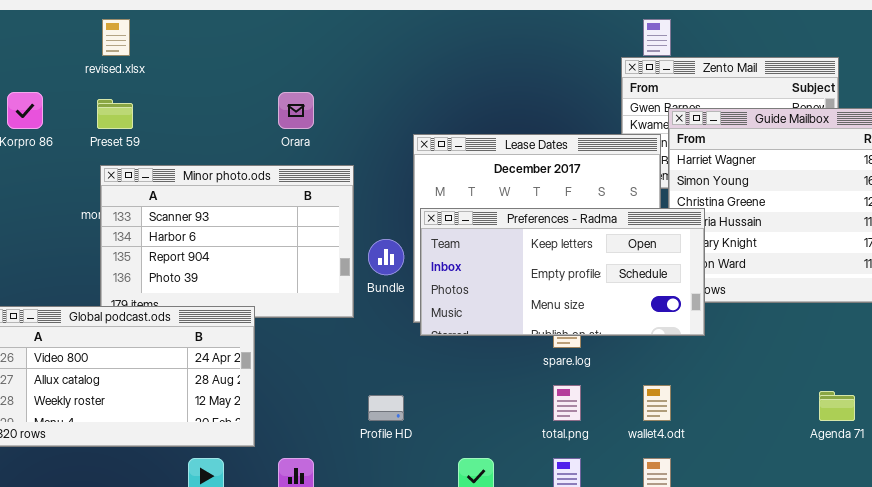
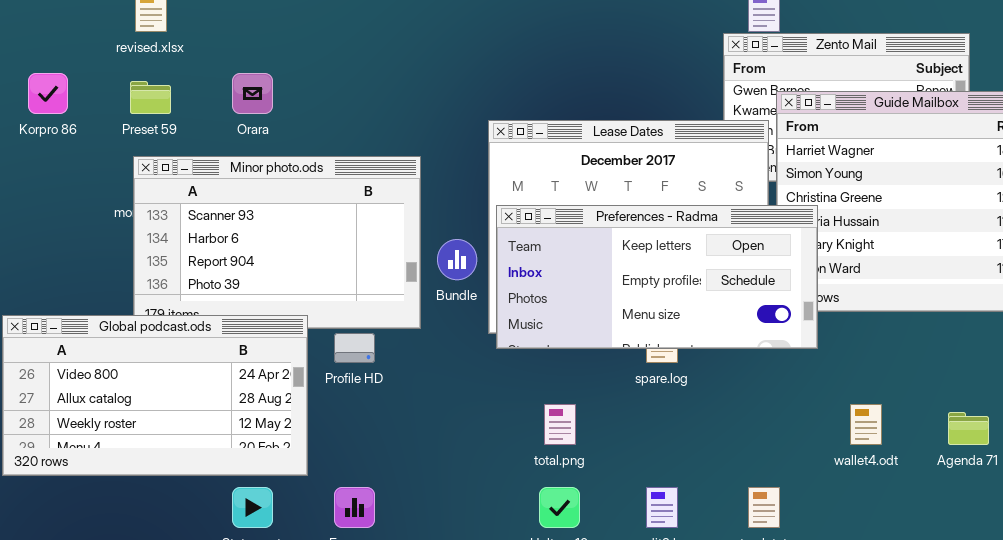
Orara: [278,92,314,129] -> [232,73,273,114], moved
total.png: [553,385,581,421] -> [544,404,576,445], moved
wallet4.odt: [643,385,671,421] -> [850,404,882,445], moved
Profile HD: [368,395,404,421] -> [334,333,375,363], moved

